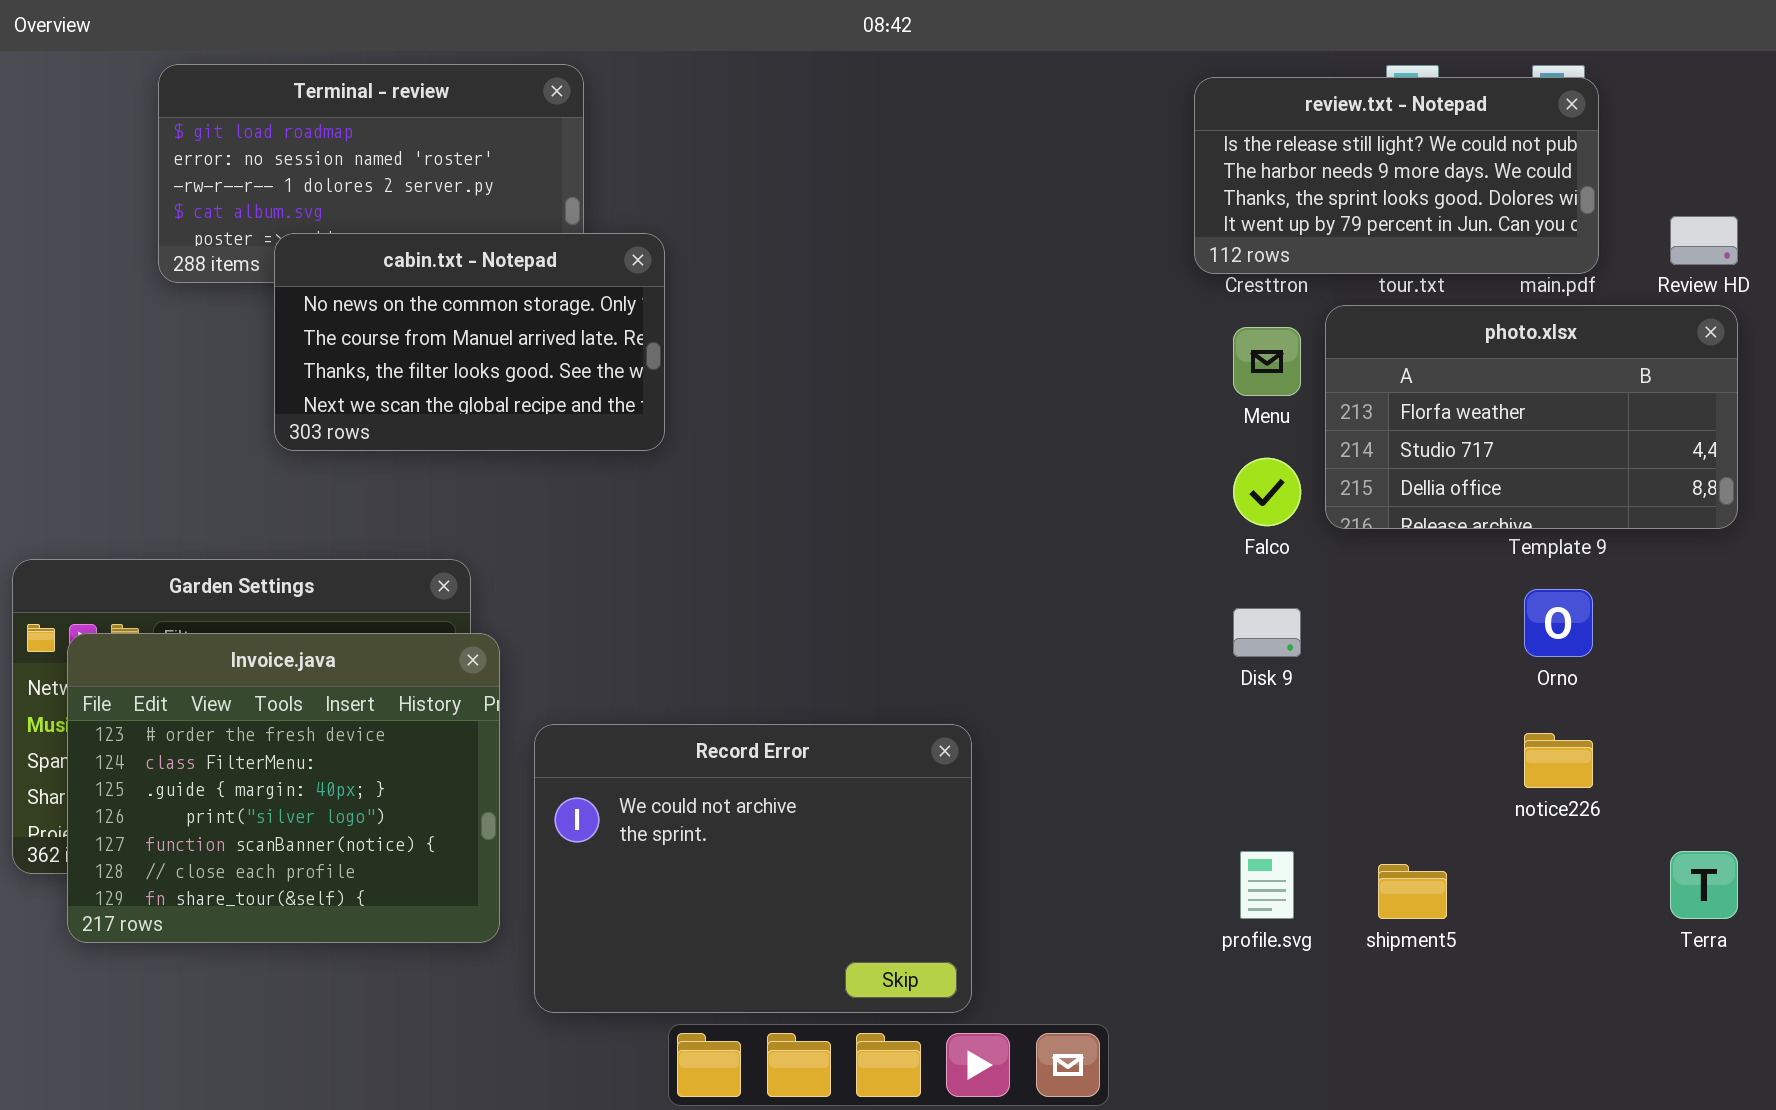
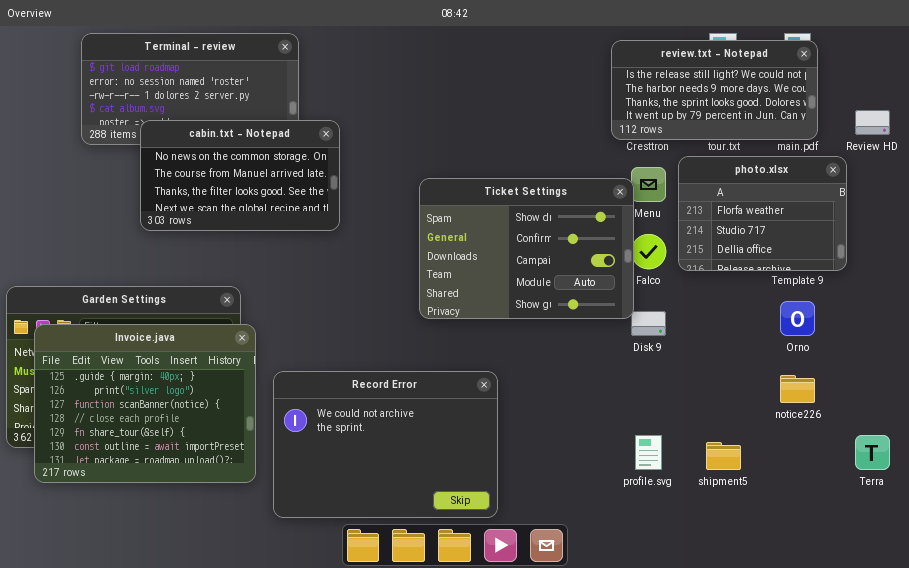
photo.xlsx: [1325,305,1738,529] -> [678,156,847,271], resized
Ticket Settings: none -> [419,178,634,319], opened
Invoice.java: [67,633,500,943] -> [34,324,256,483], scrolled down 2 rows

